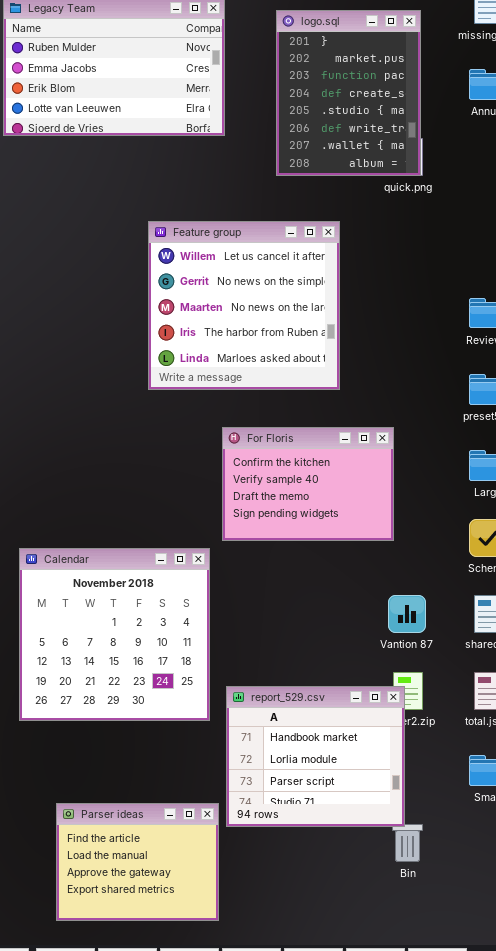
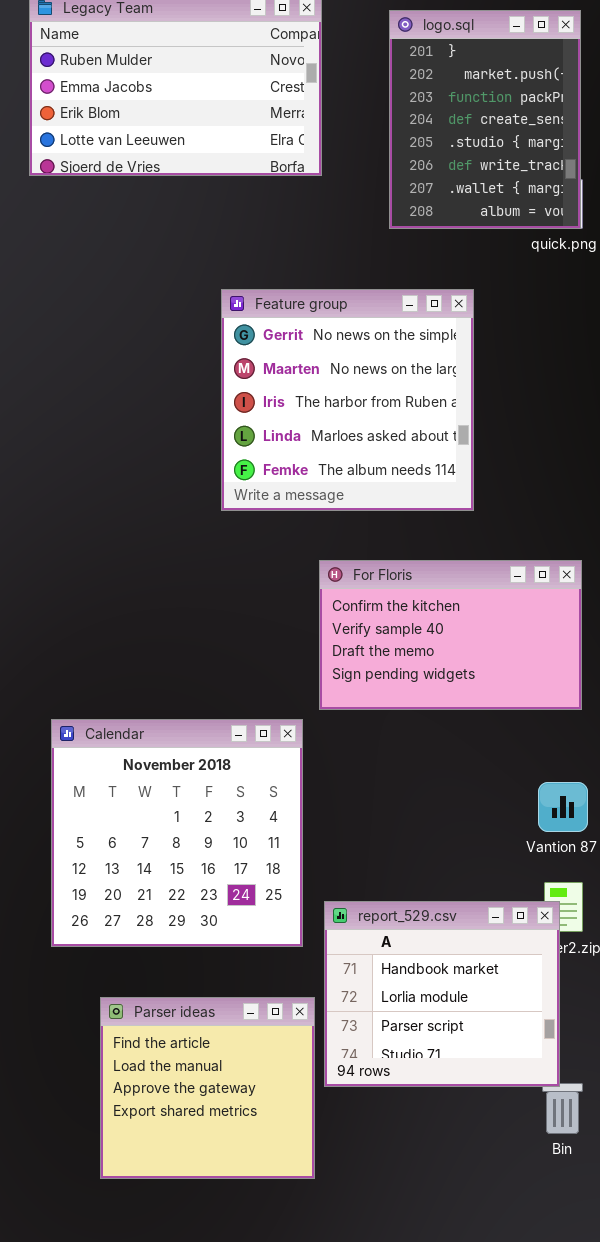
Feature group: [148,221,340,390] -> [221,289,474,511], scrolled down 1 row
For Floris: [222,427,394,541] -> [319,560,582,710], resized
Parser ideas: [56,803,219,921] -> [100,997,315,1179], moved, resized

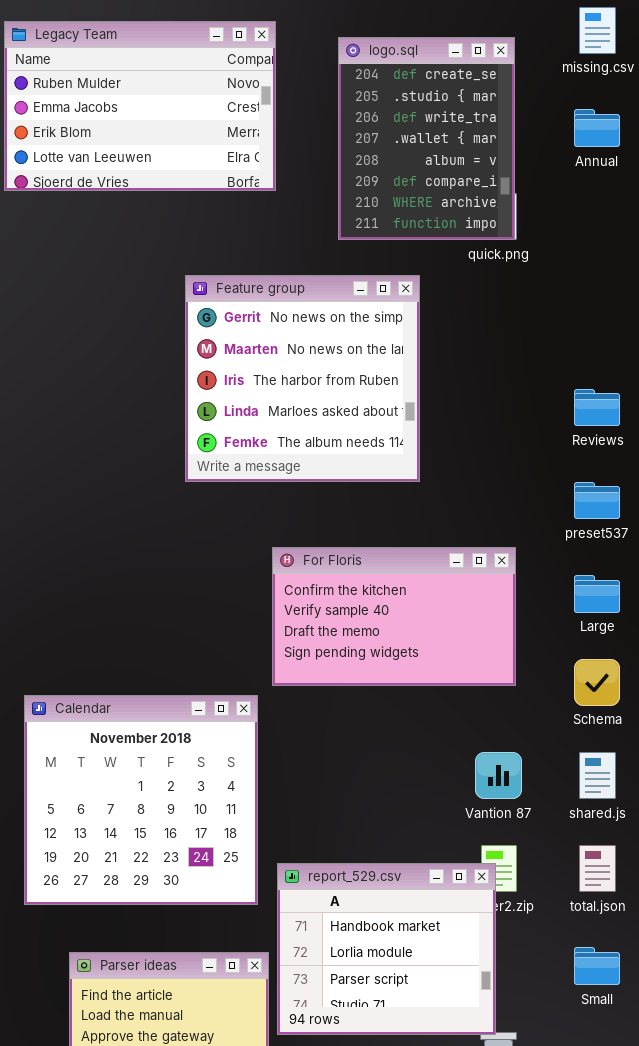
logo.sql: [389,10,581,229] -> [338,37,515,240], scrolled down 3 rows
Feature group: [221,289,474,511] -> [185,275,420,482], moved

